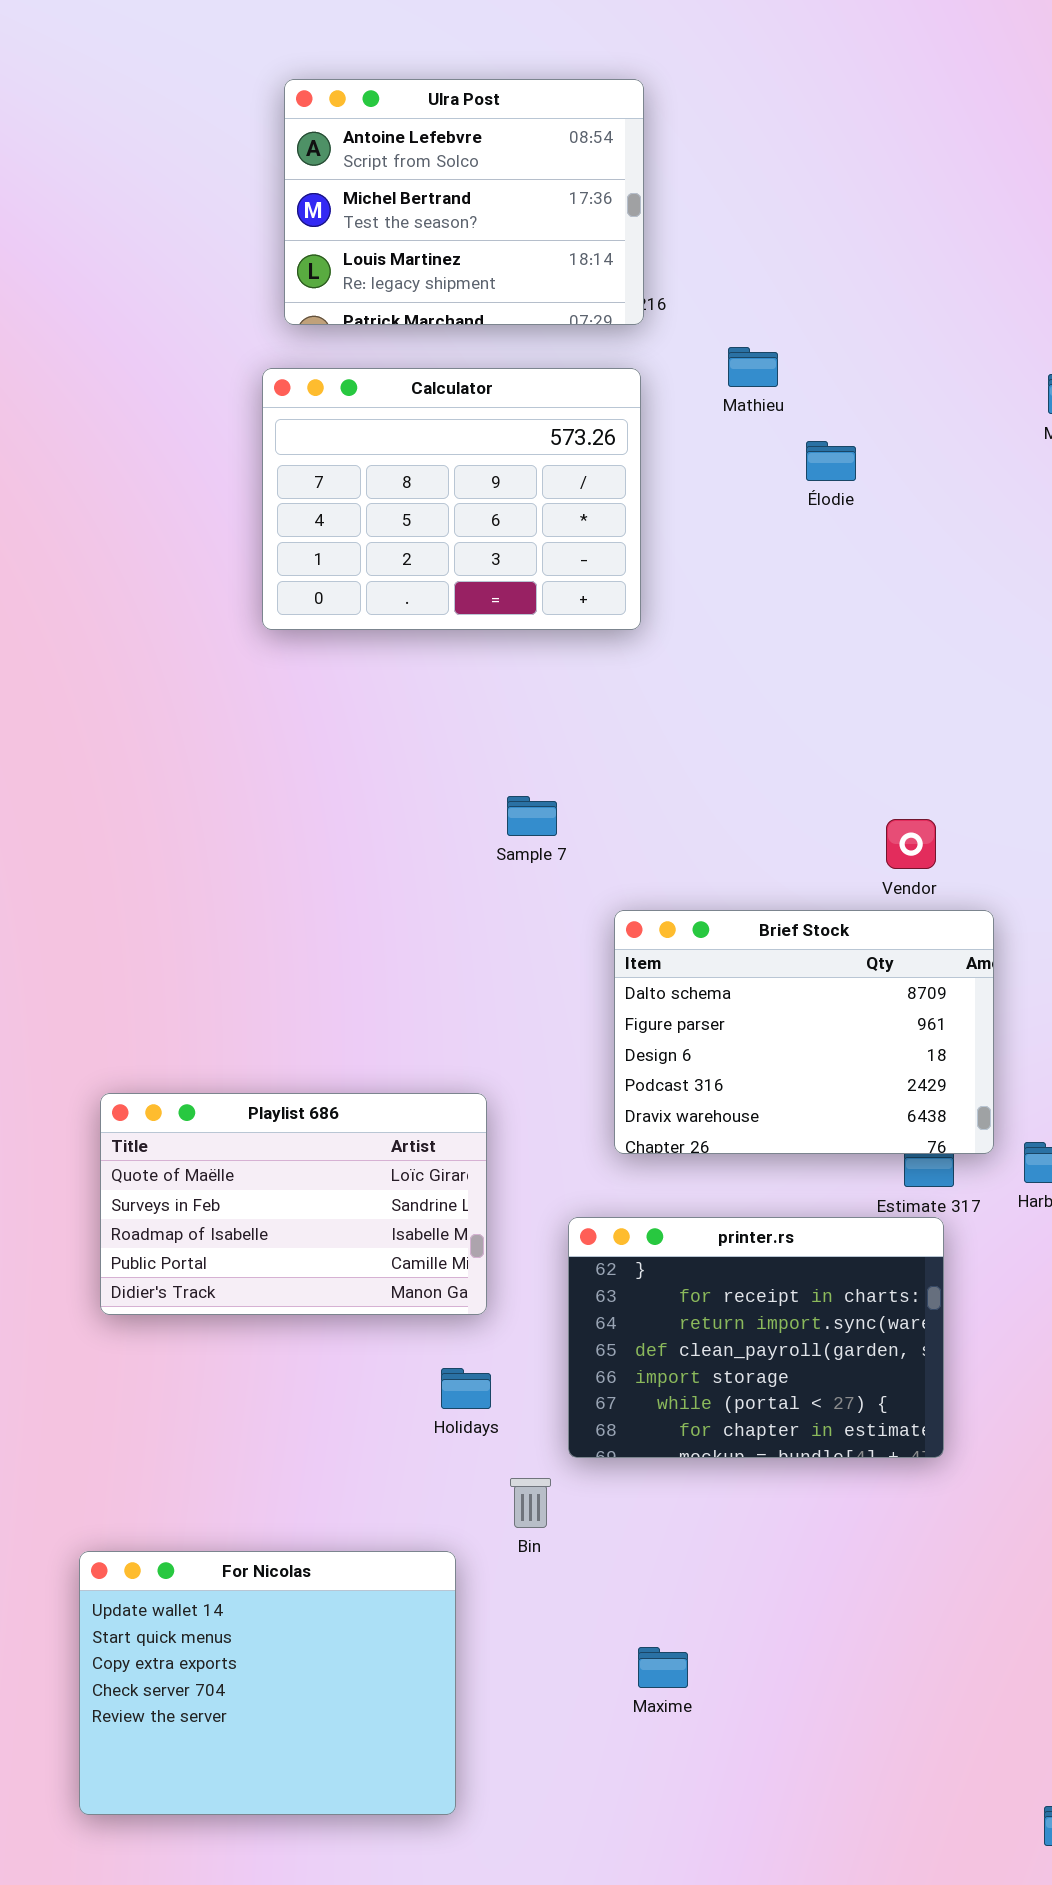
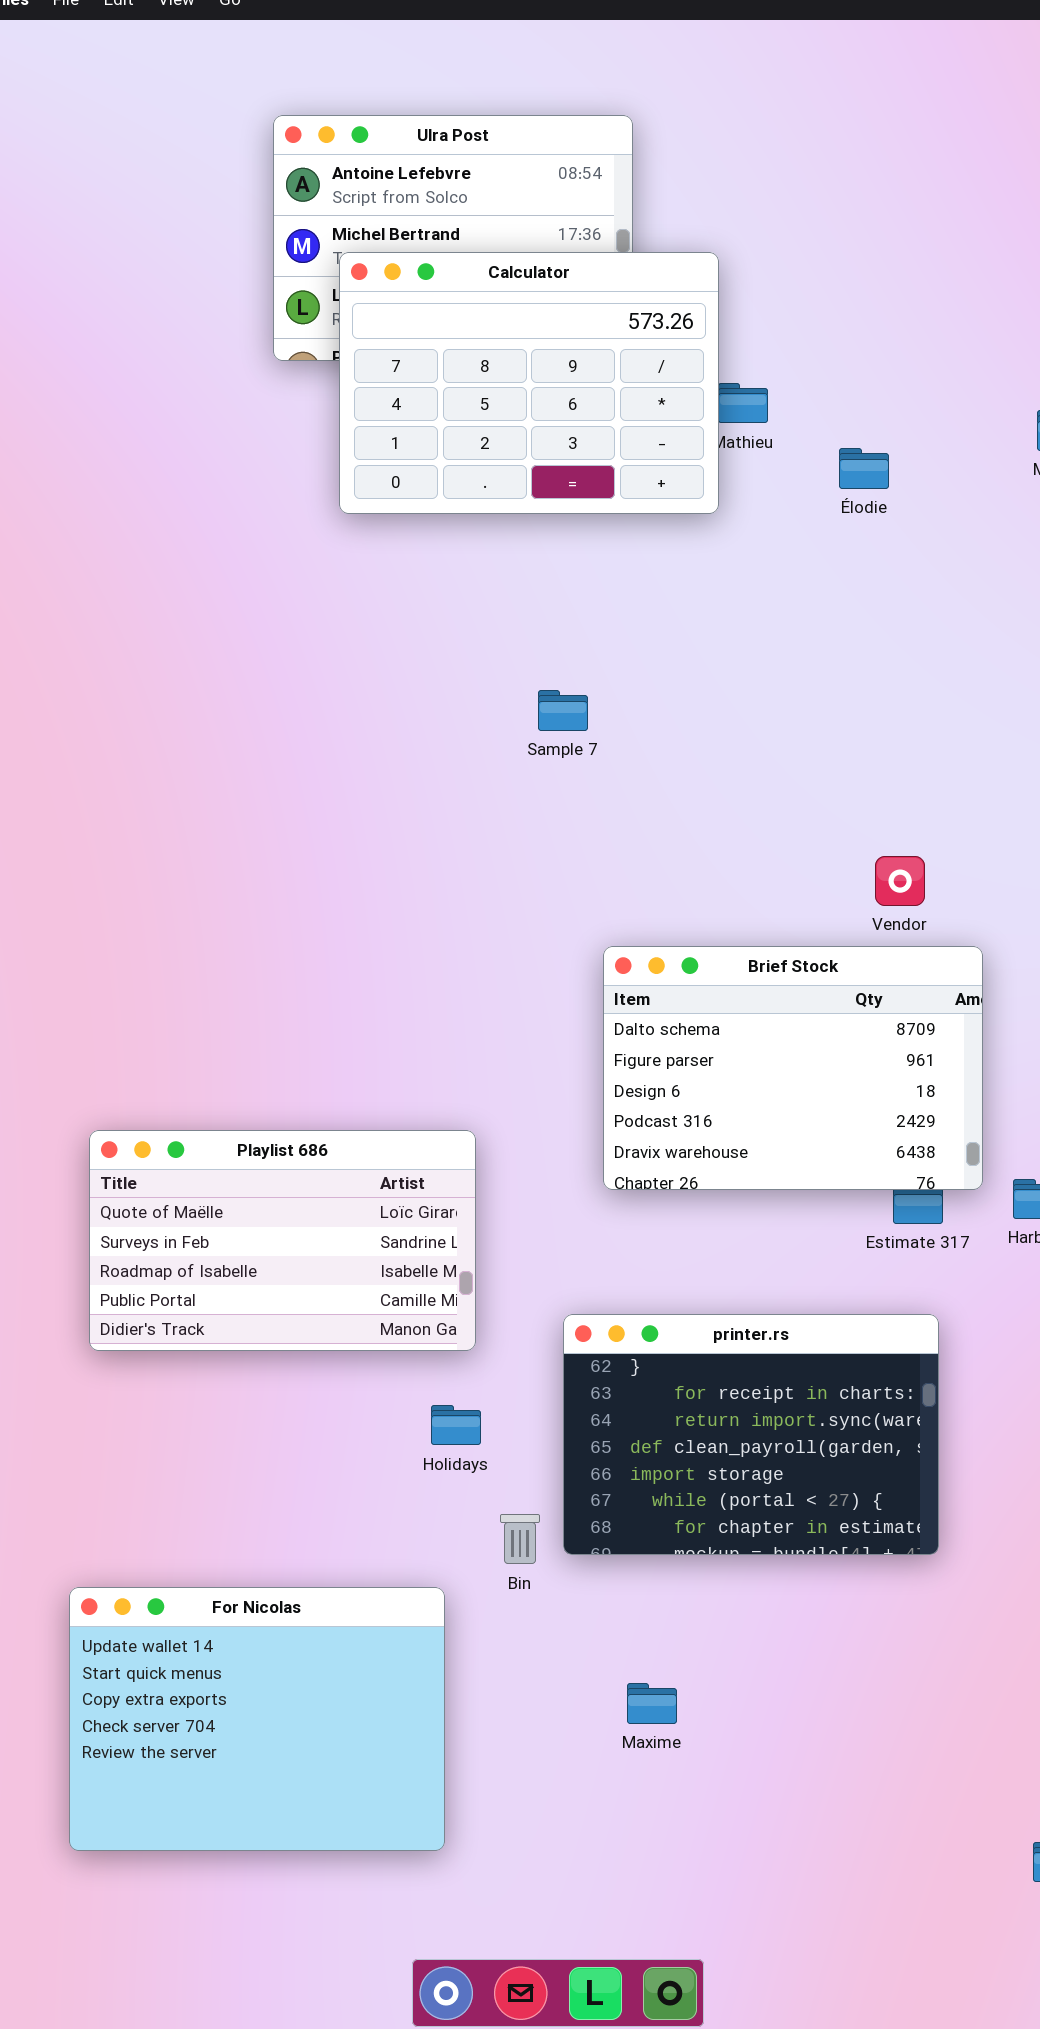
Calculator: [262,368,641,630] -> [339,252,719,514], moved
Élodie: [806,441,856,481] -> [839,448,889,489], moved
Sample 7: [507,796,557,836] -> [538,690,588,731], moved
printer.rs: [568,1217,944,1458] -> [563,1314,939,1555], moved

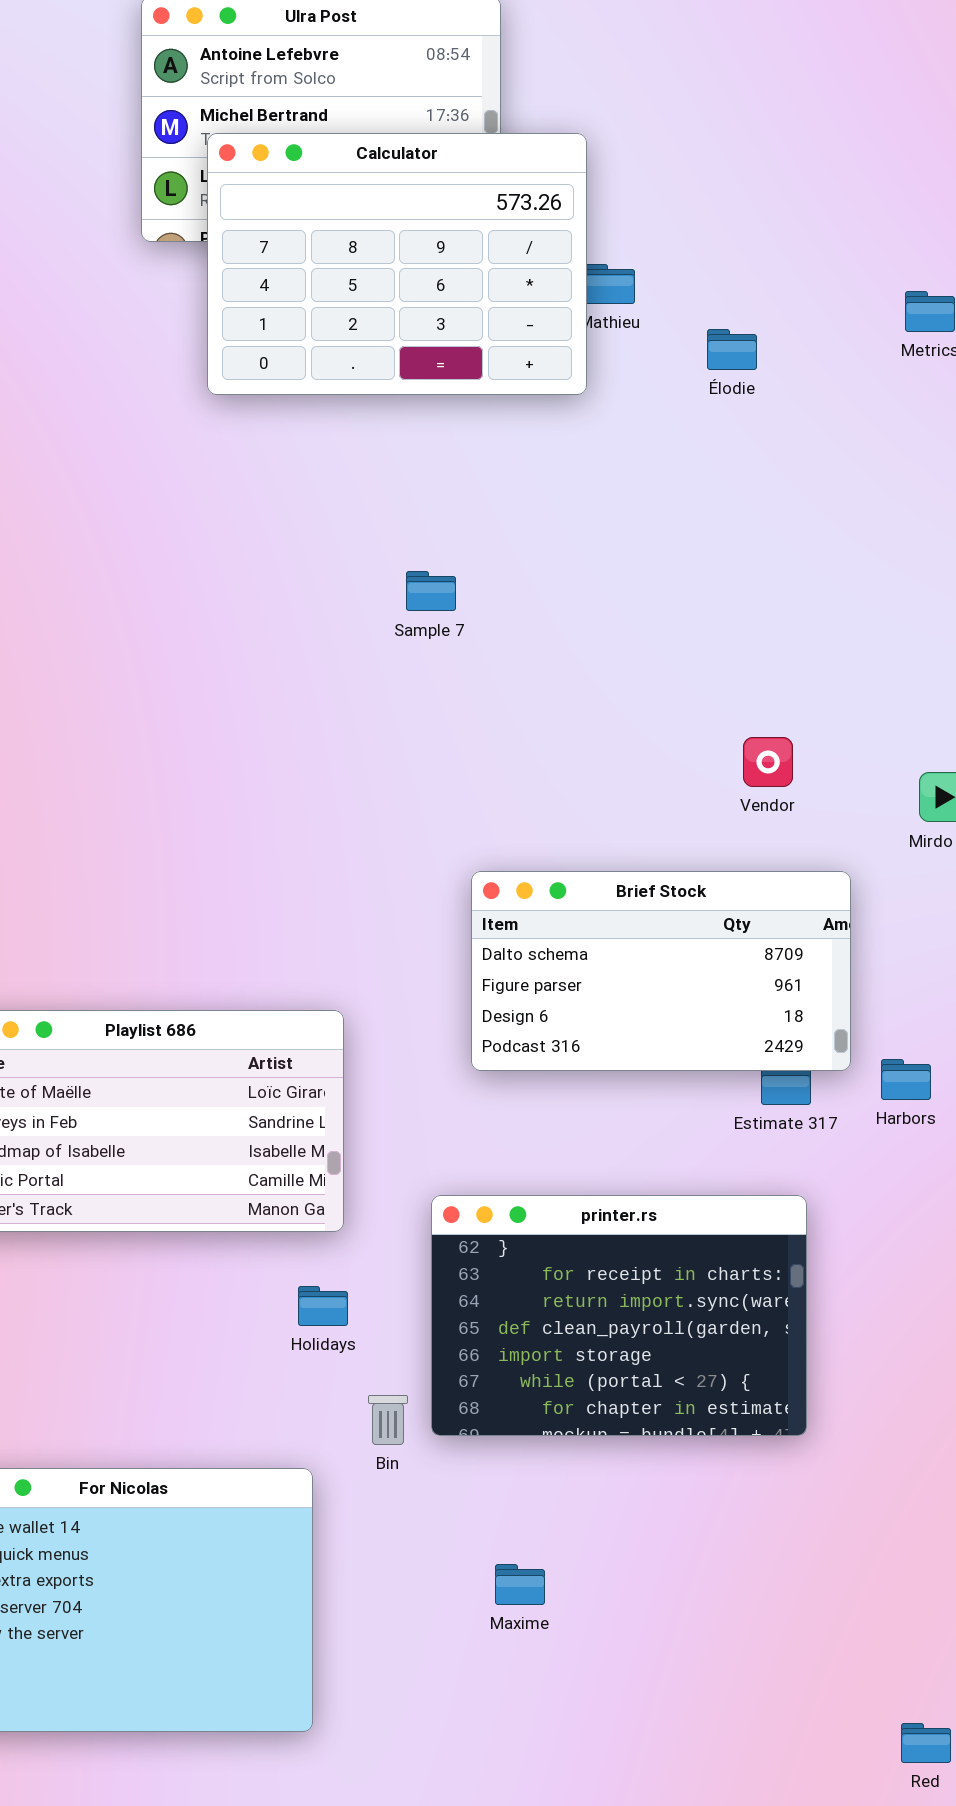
Brief Stock: [603,946,983,1190] -> [471,871,851,1071], resized

